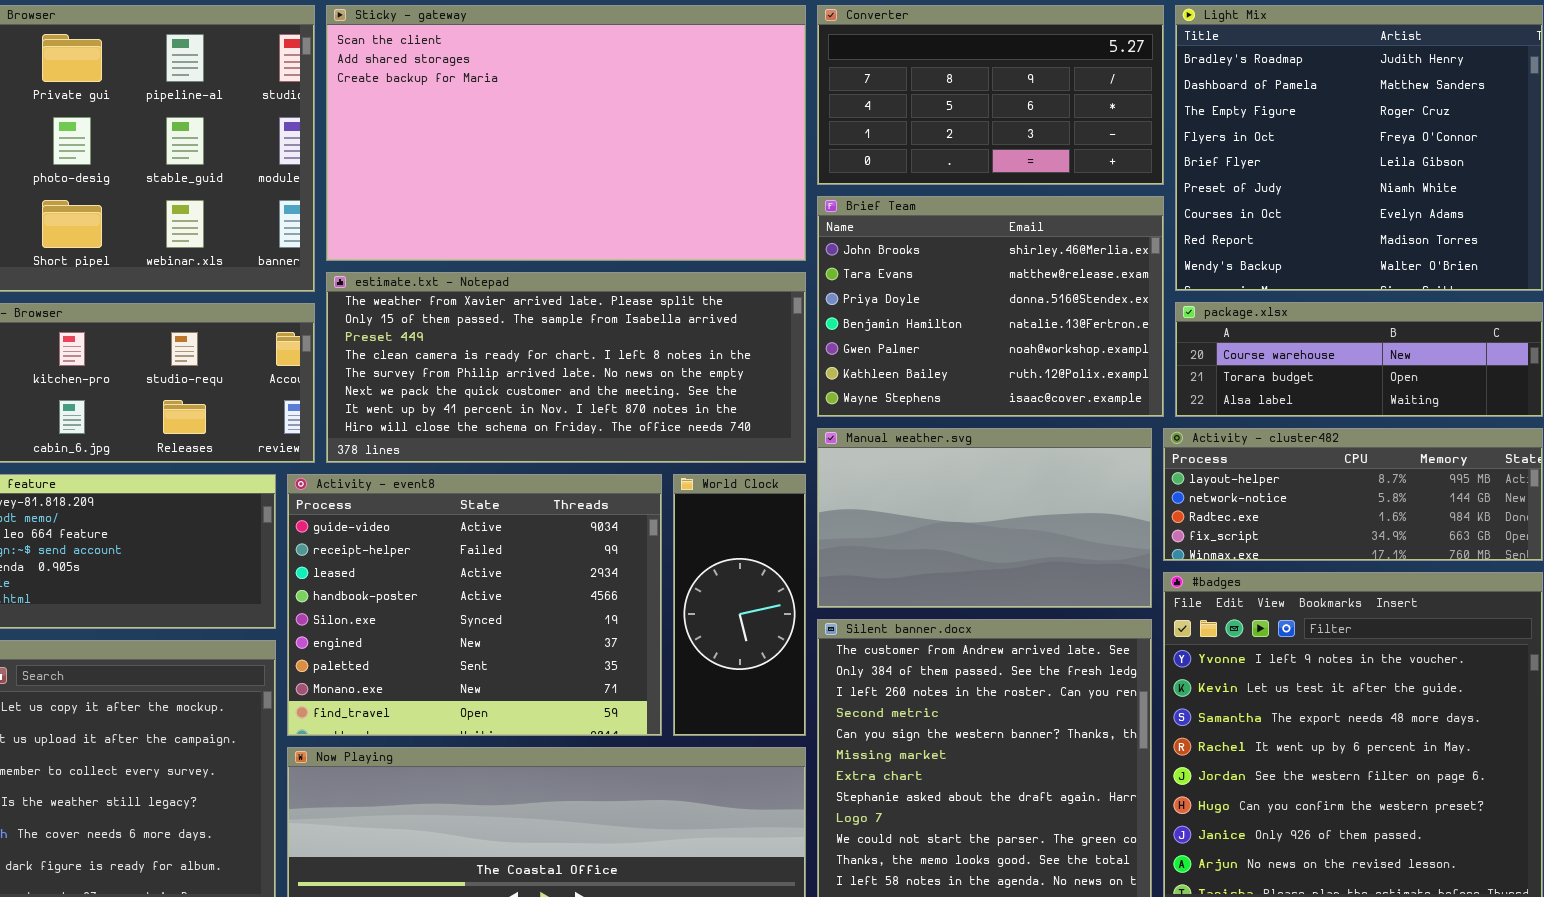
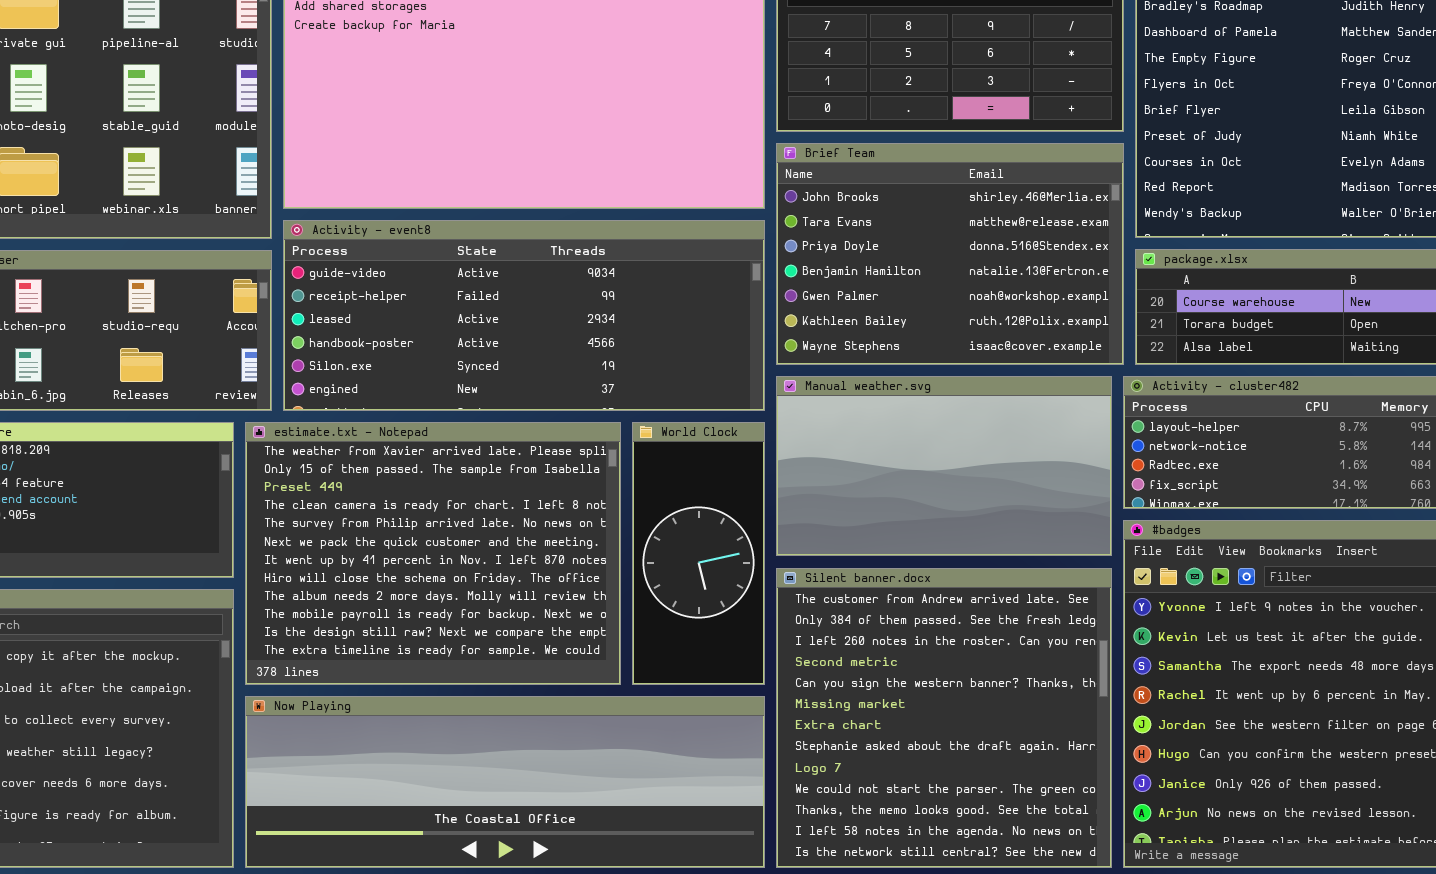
estimate.txt - Notepad: [326,272,806,463] -> [245,422,621,685], moved, resized
Activity - event8: [287,474,662,736] -> [283,220,765,411], moved, resized

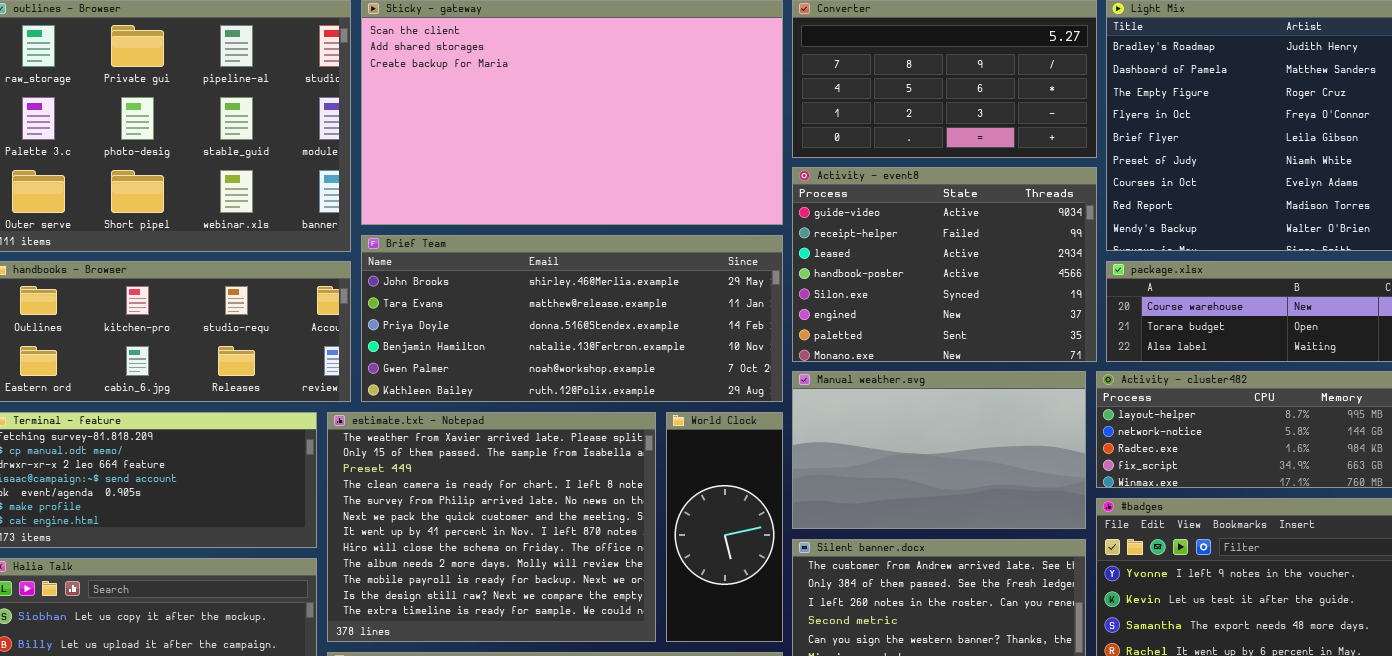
Brief Team: [776,143,1124,365] -> [361,235,783,402], moved, resized
Activity - event8: [283,220,765,411] -> [792,167,1097,362], moved, resized

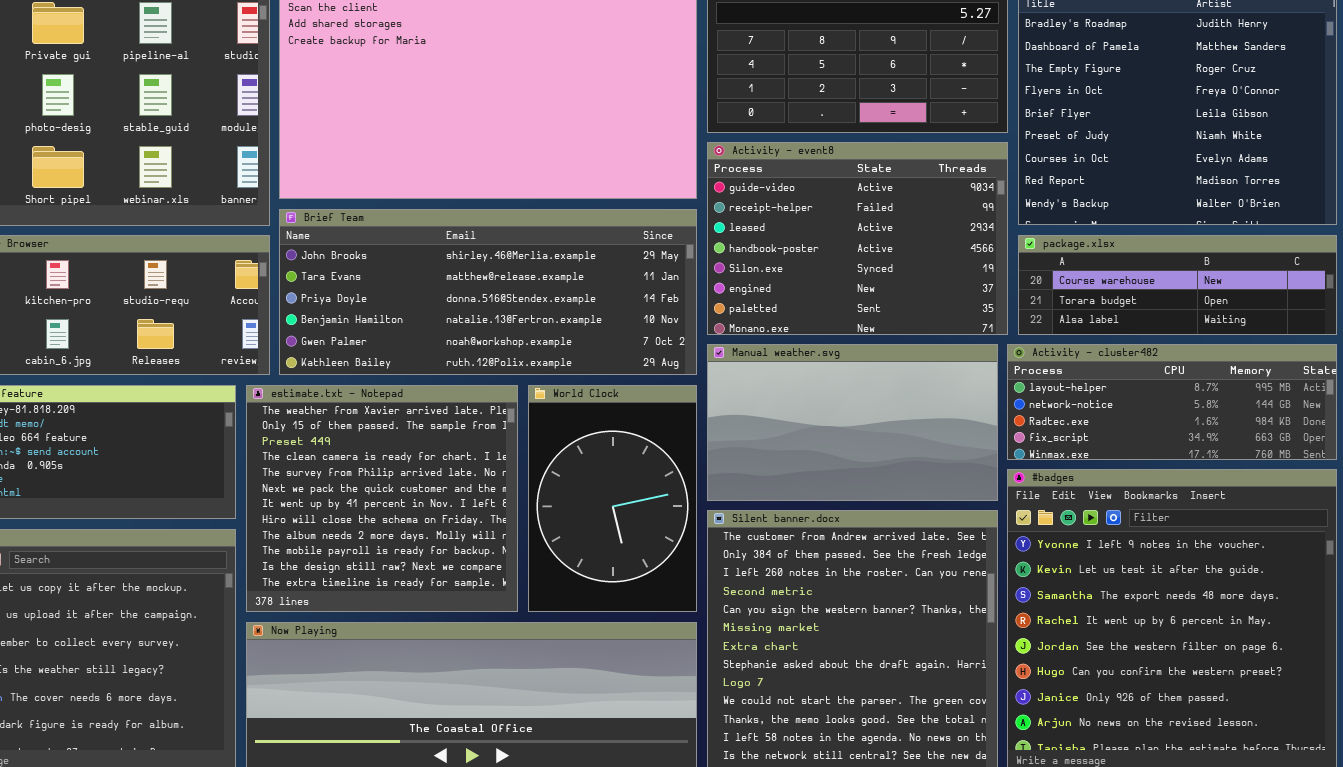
estimate.txt - Notepad: [327,412,656,642] -> [246,385,518,612], resized
World Clock: [666,412,783,642] -> [528,385,697,612], resized

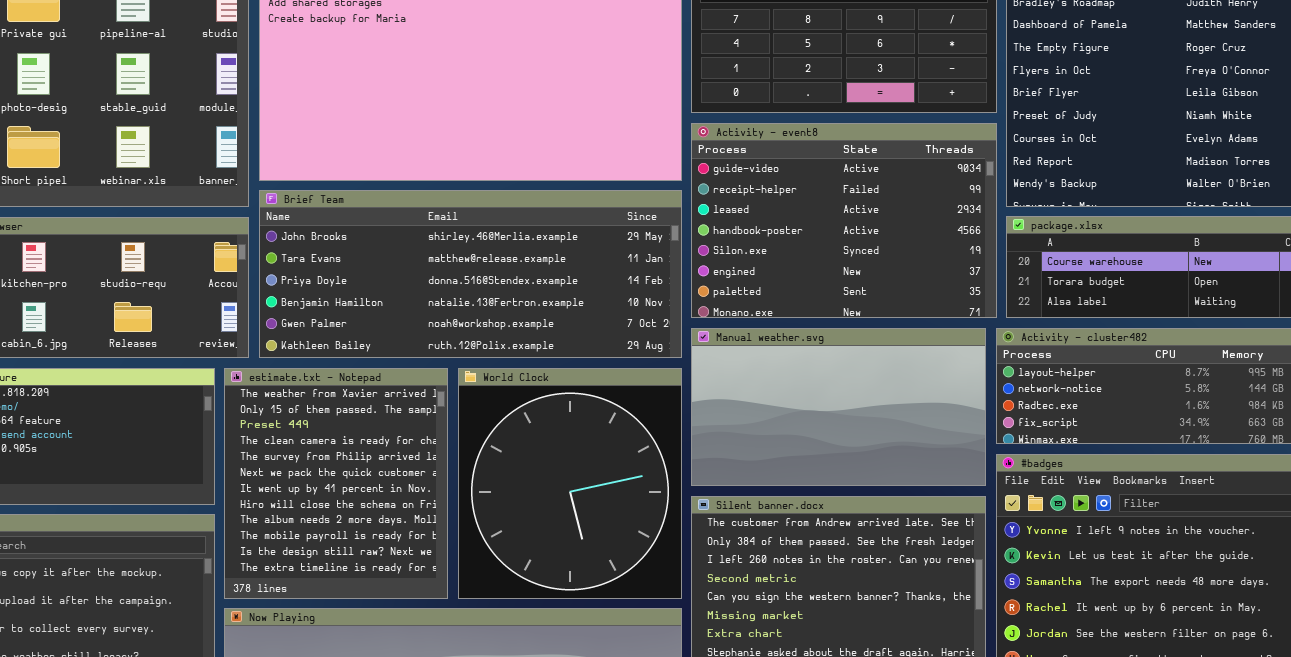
estimate.txt - Notepad: [246,385,518,612] -> [224,368,448,599], resized
World Clock: [528,385,697,612] -> [458,368,682,599], resized

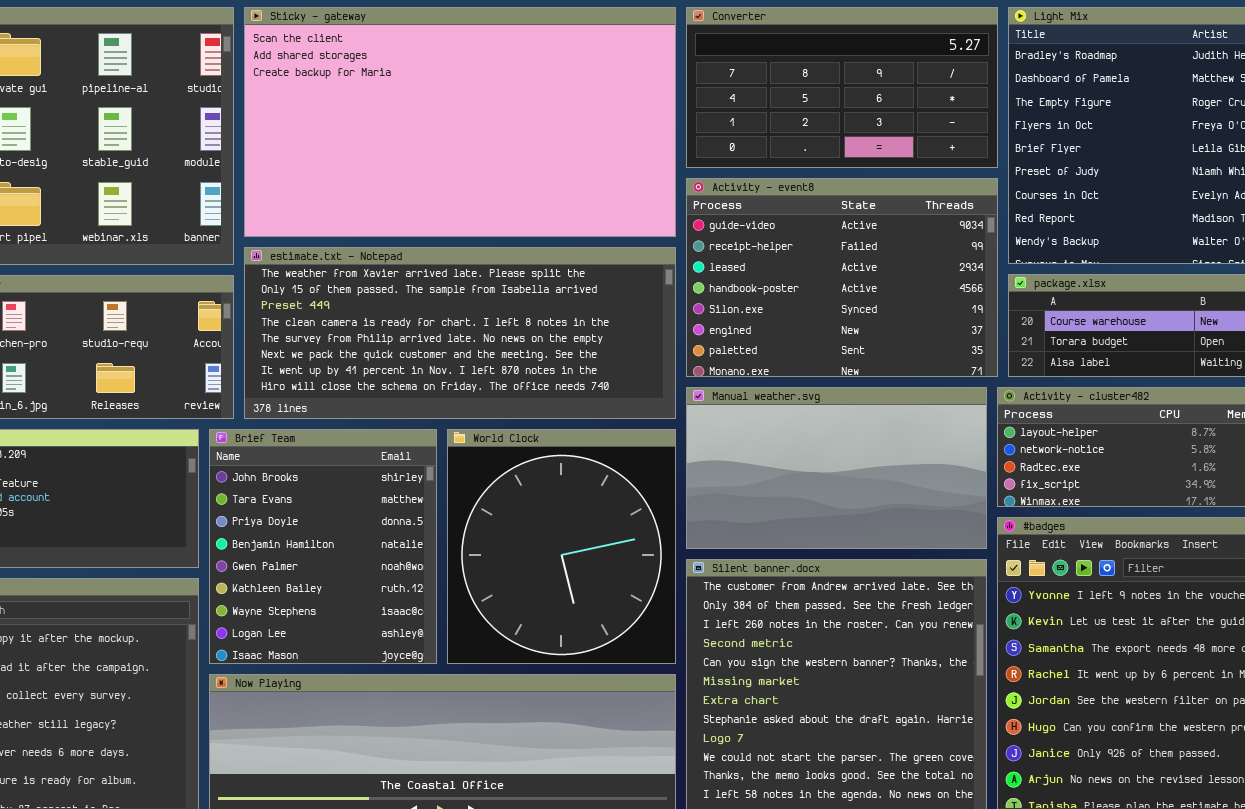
Brief Team: [259,190,682,358] -> [209,429,437,664], moved, resized
estimate.txt - Notepad: [224,368,448,599] -> [244,247,676,419], moved, resized

